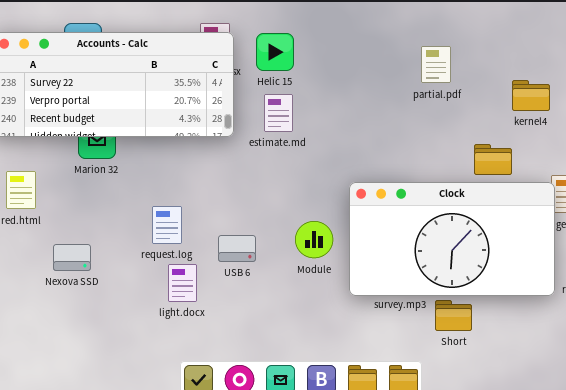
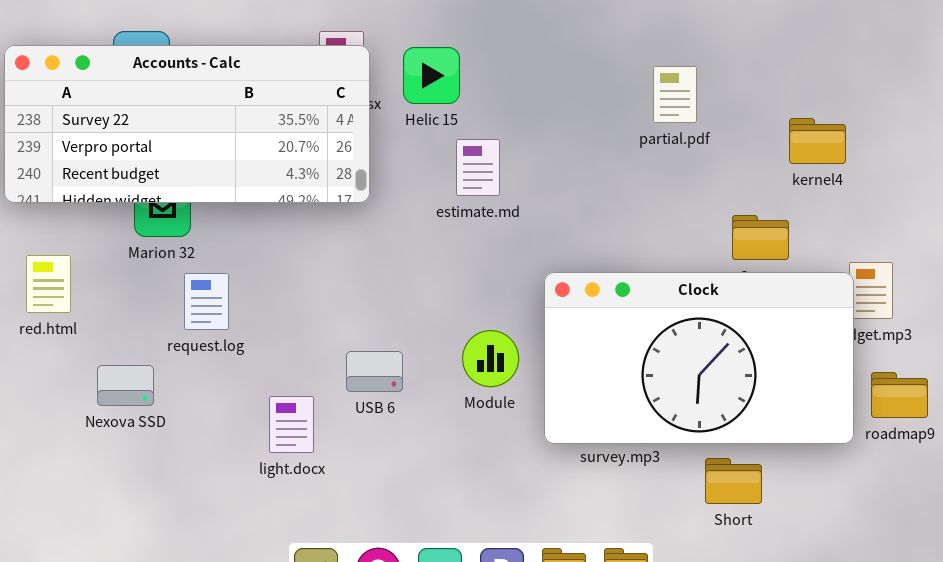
estimate.md: [264,94,293,132] -> [456,139,500,196], moved
request.log: [152,206,182,244] -> [184,273,229,330], moved
Short: [435,300,472,331] -> [705,458,762,504], moved

